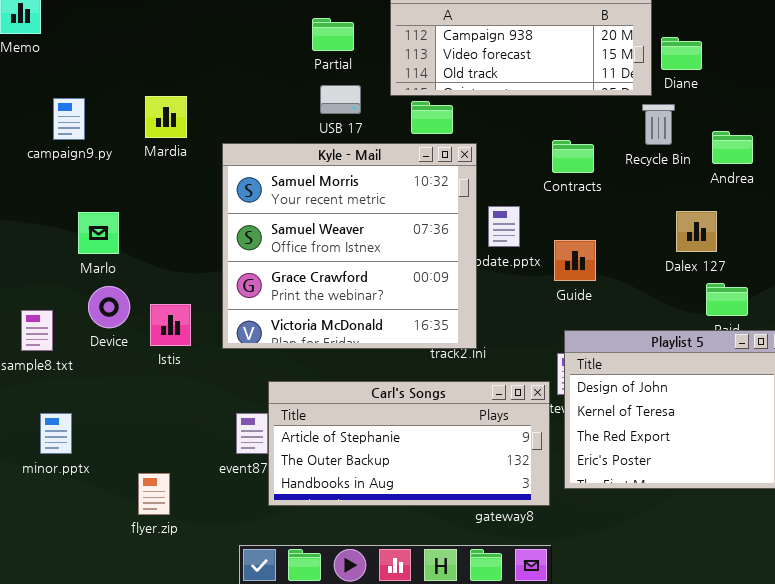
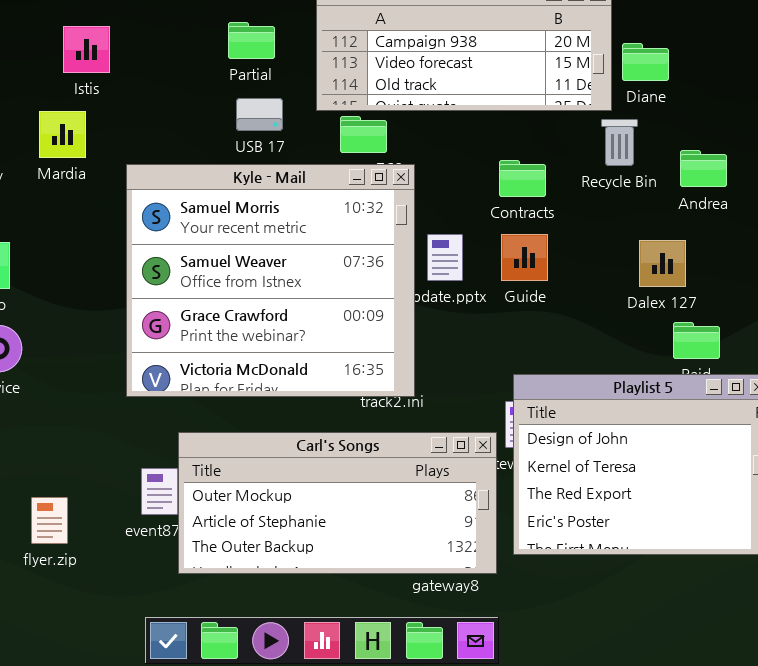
Guide: [554,240,596,281] -> [501,234,548,281], moved
Istis: [150,304,191,346] -> [63,26,110,73], moved
Carl's Songs: [268,381,550,506] -> [178,432,497,574], scrolled up 1 row
flyer.zip: [138,473,170,515] -> [31,497,68,544], moved

